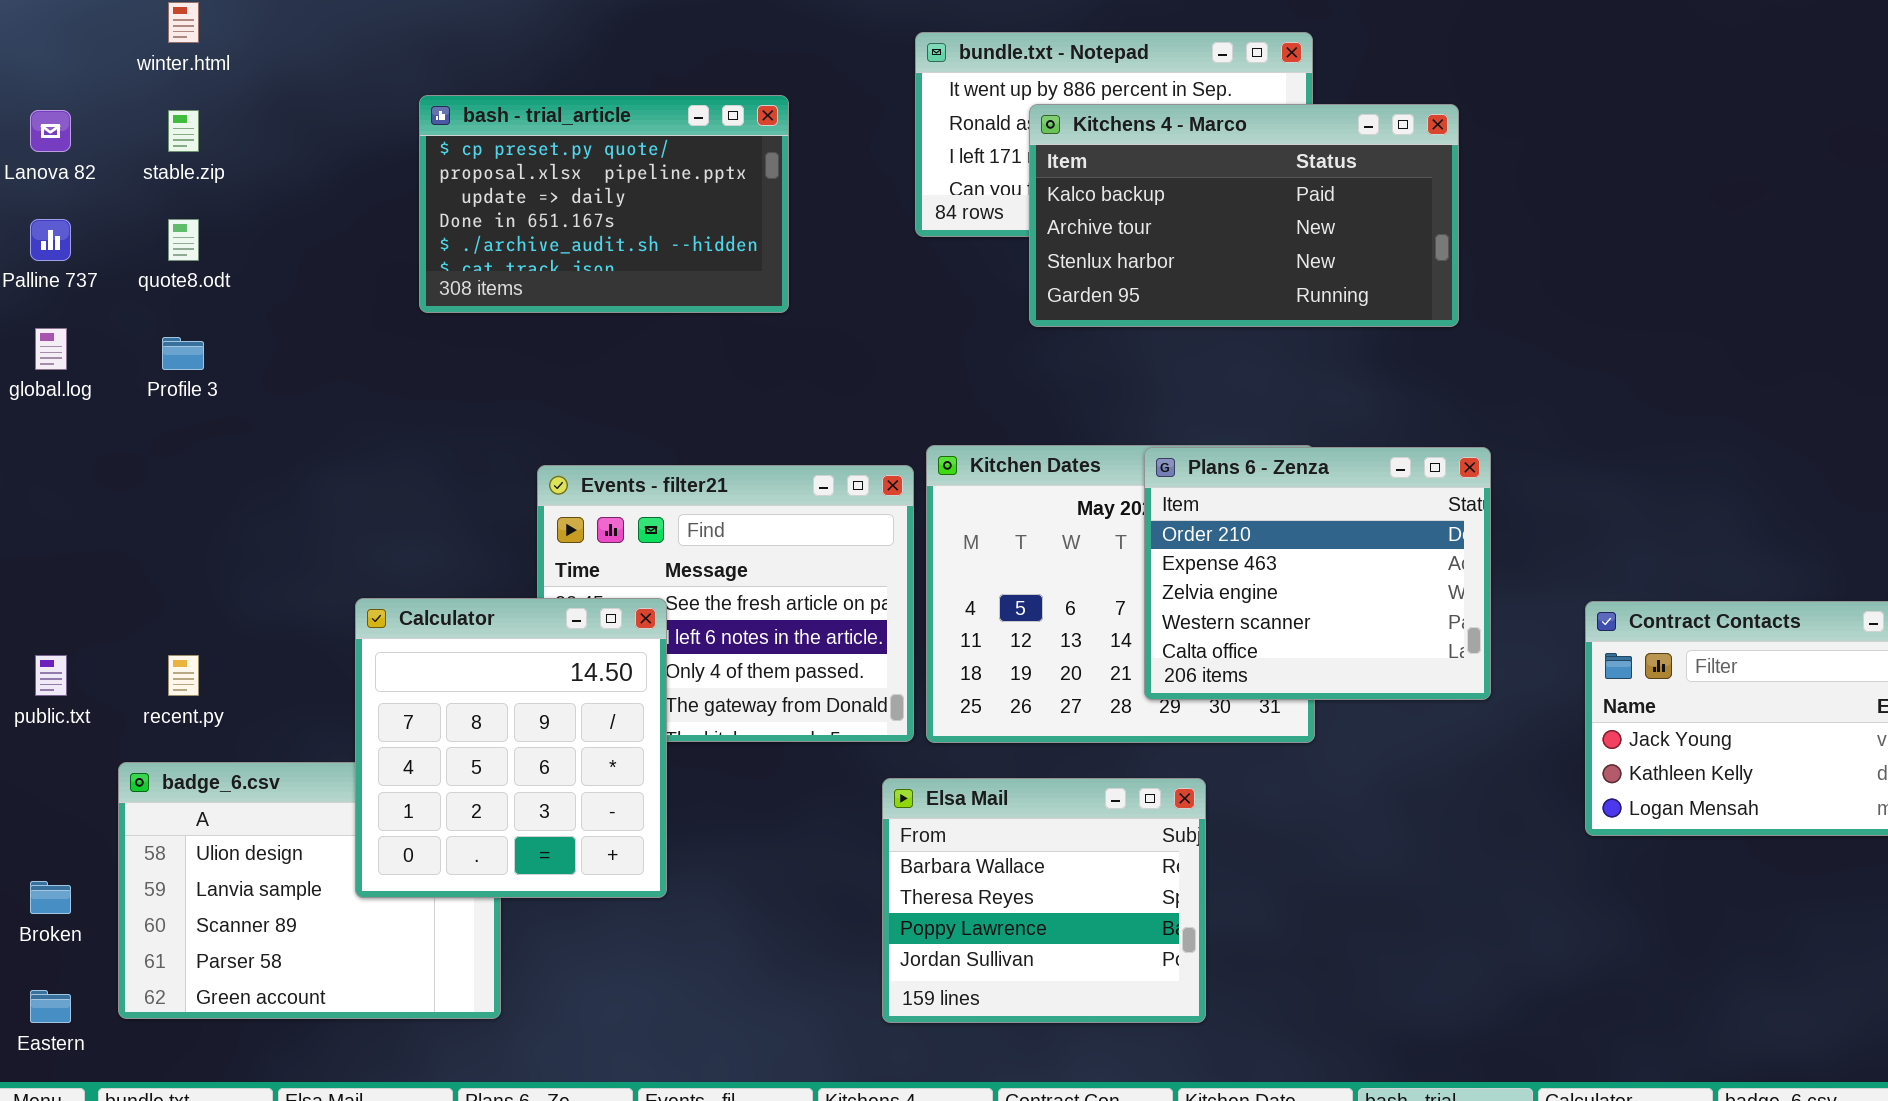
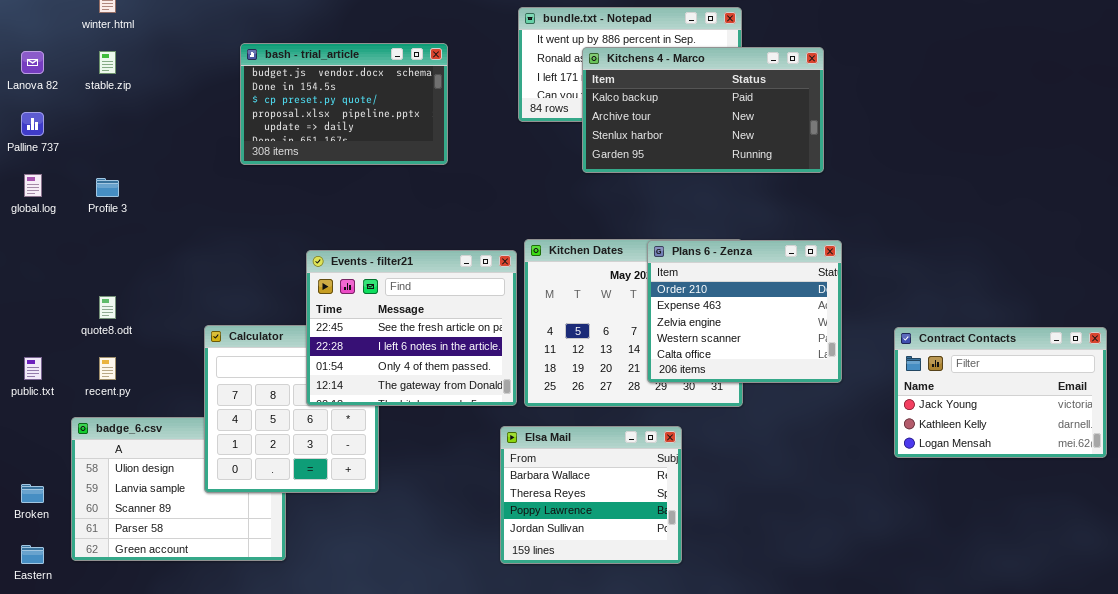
bash - trial_article: [419,95,789,313] -> [240,43,448,165], scrolled up 2 rows
quote8.odt: [168,219,199,261] -> [99,296,116,319], moved
Events - filter21: [537,465,914,742] -> [306,250,517,406], raised

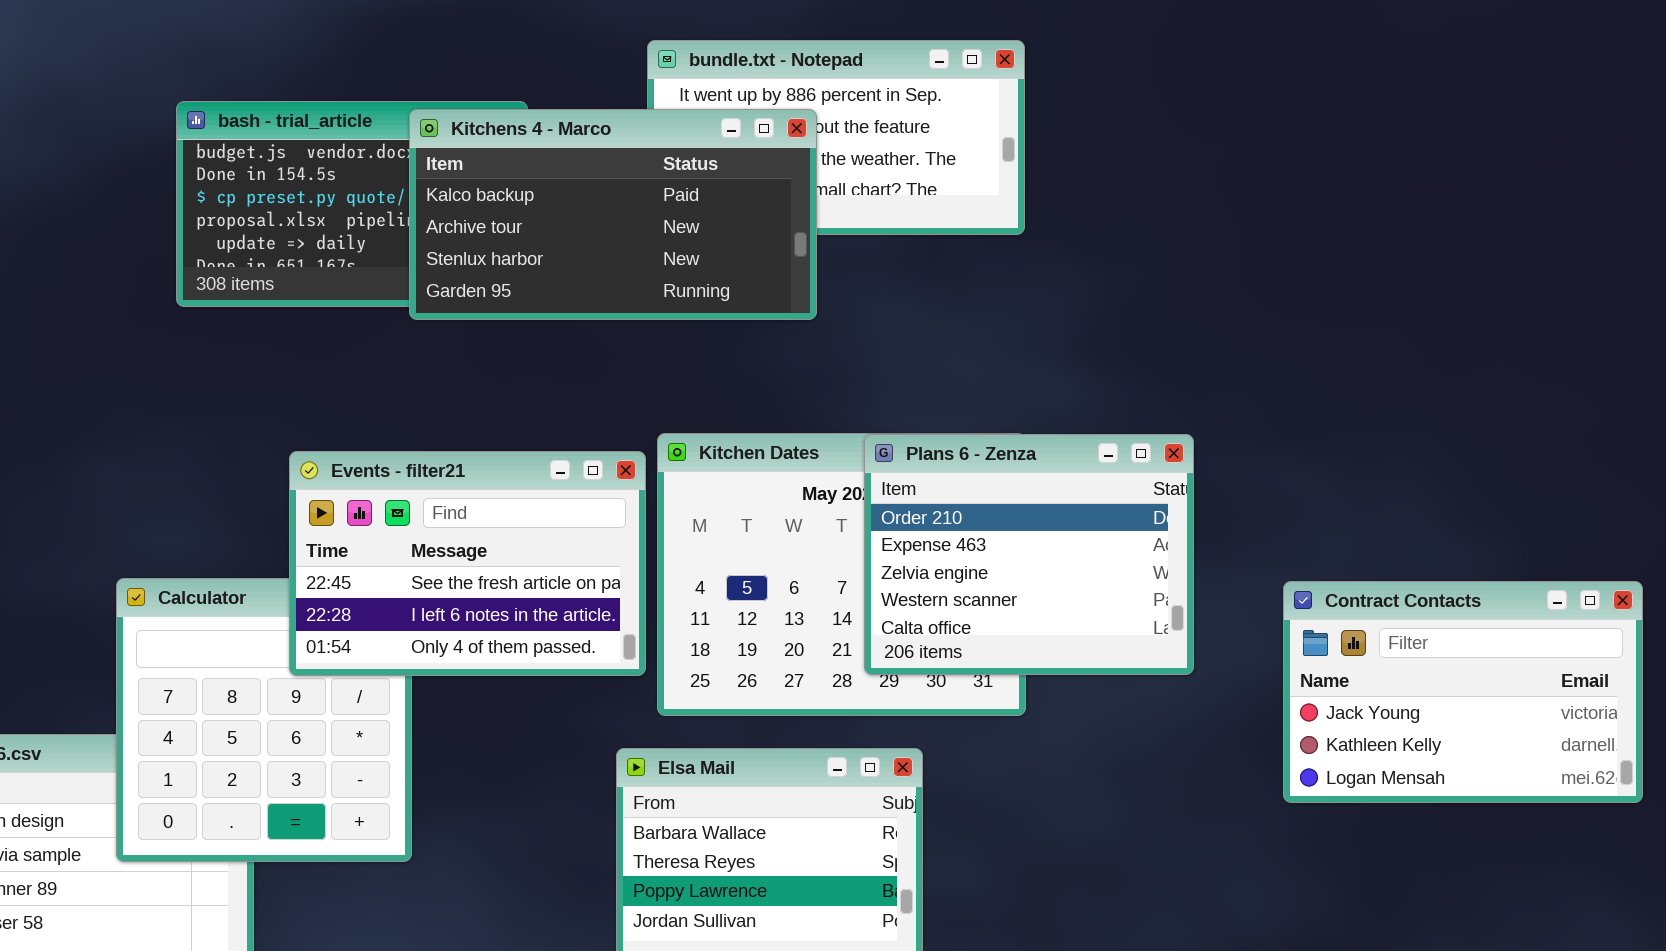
Kitchens 4 - Marco: [582,47,824,173] -> [409,109,817,320], moved
Events - filter21: [306,250,517,406] -> [289,451,646,676], resized

